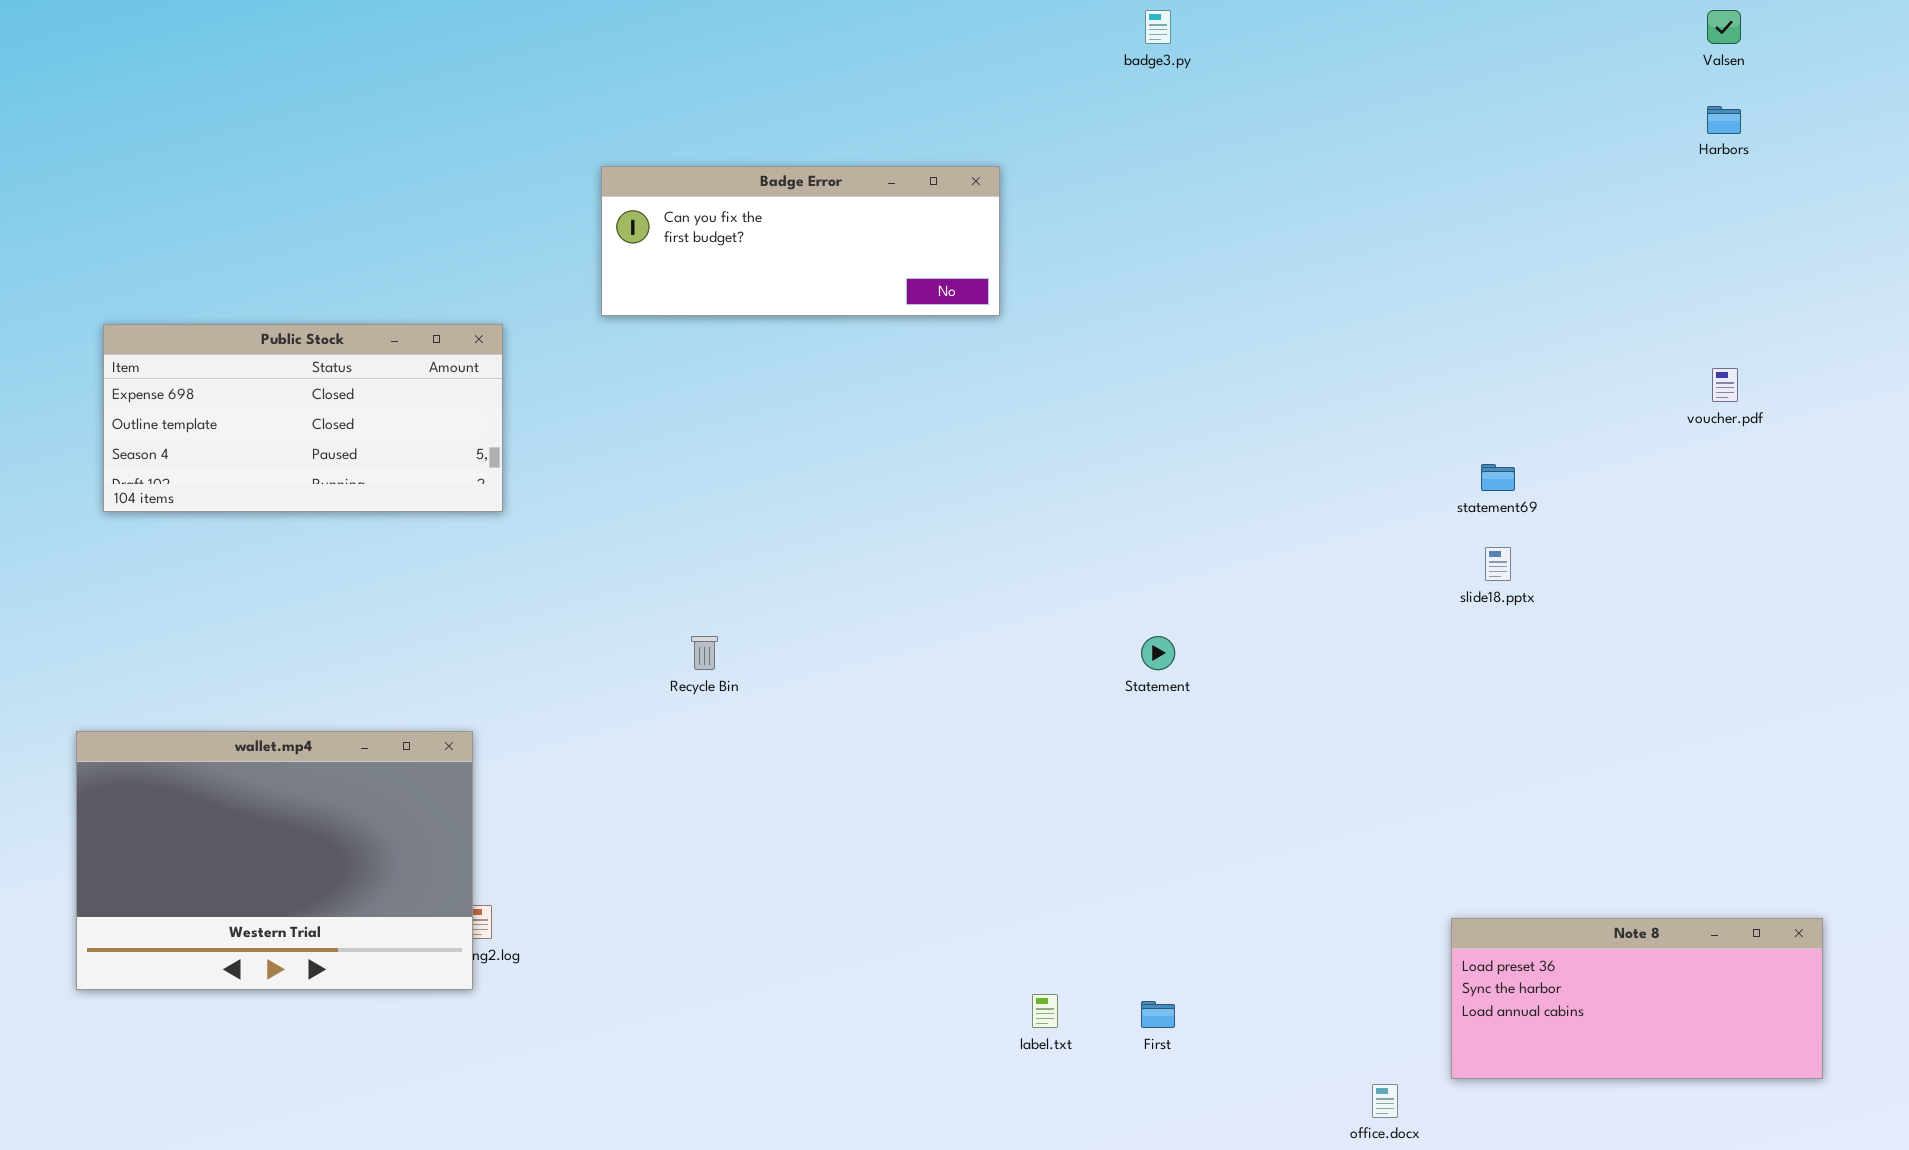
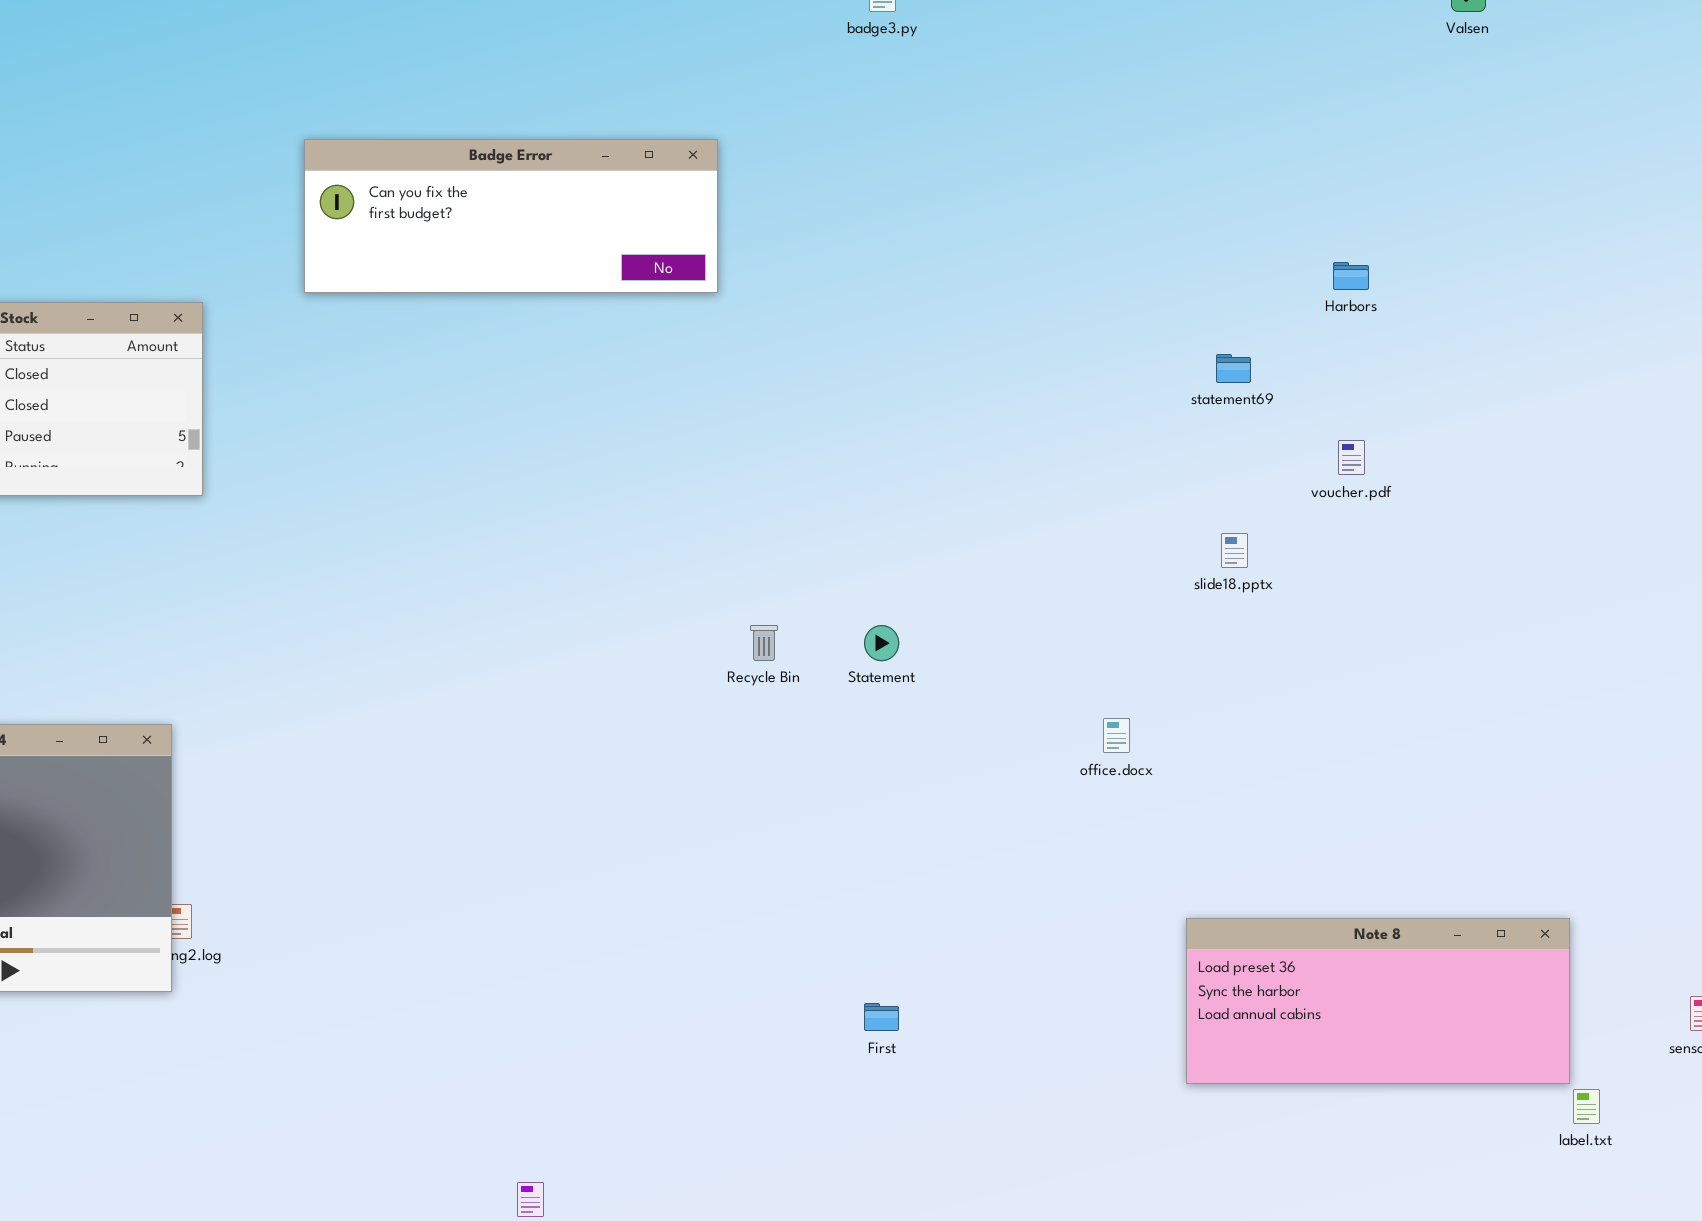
Harbors: [1707,106,1741,134] -> [1333,262,1369,290], moved
voucher.pdf: [1712,368,1738,402] -> [1338,440,1365,475], moved
statement69: [1481,464,1515,491] -> [1216,354,1251,383], moved
Recycle Bin: [691,636,718,670] -> [750,625,778,661], moved
label.txt: [1032,994,1058,1028] -> [1573,1089,1600,1124], moved
office.docx: [1372,1084,1398,1118] -> [1103,718,1130,753], moved

